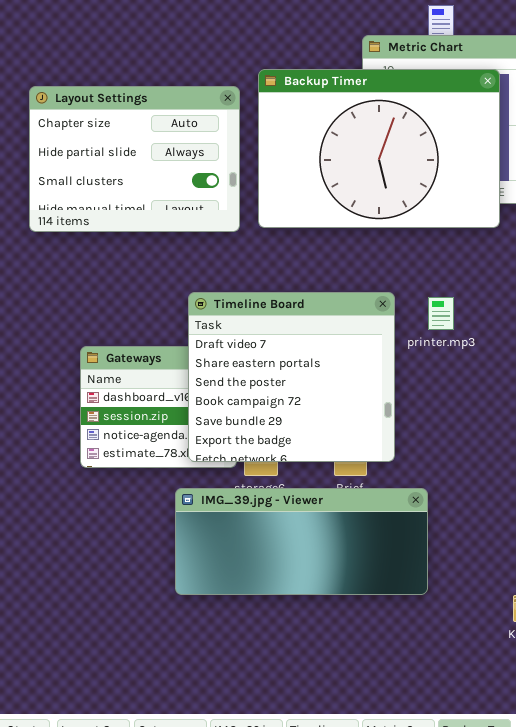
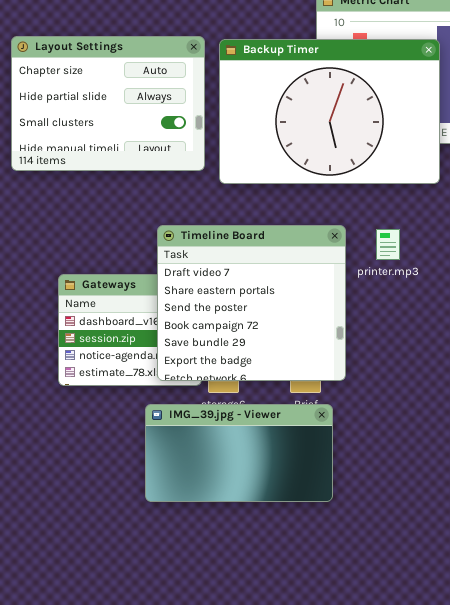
Backup Timer: [258,69,500,228] -> [219,39,440,184], moved
IMG_39.jpg - Viewer: [175,488,428,595] -> [145,404,333,502], resized

